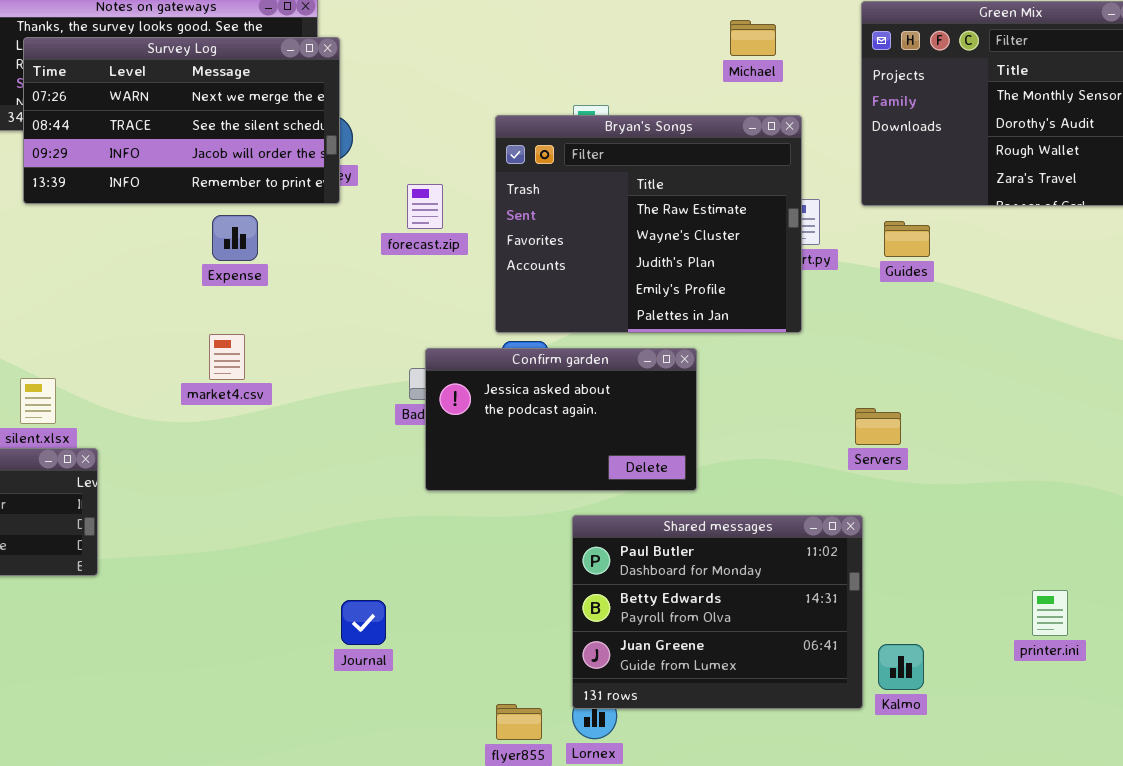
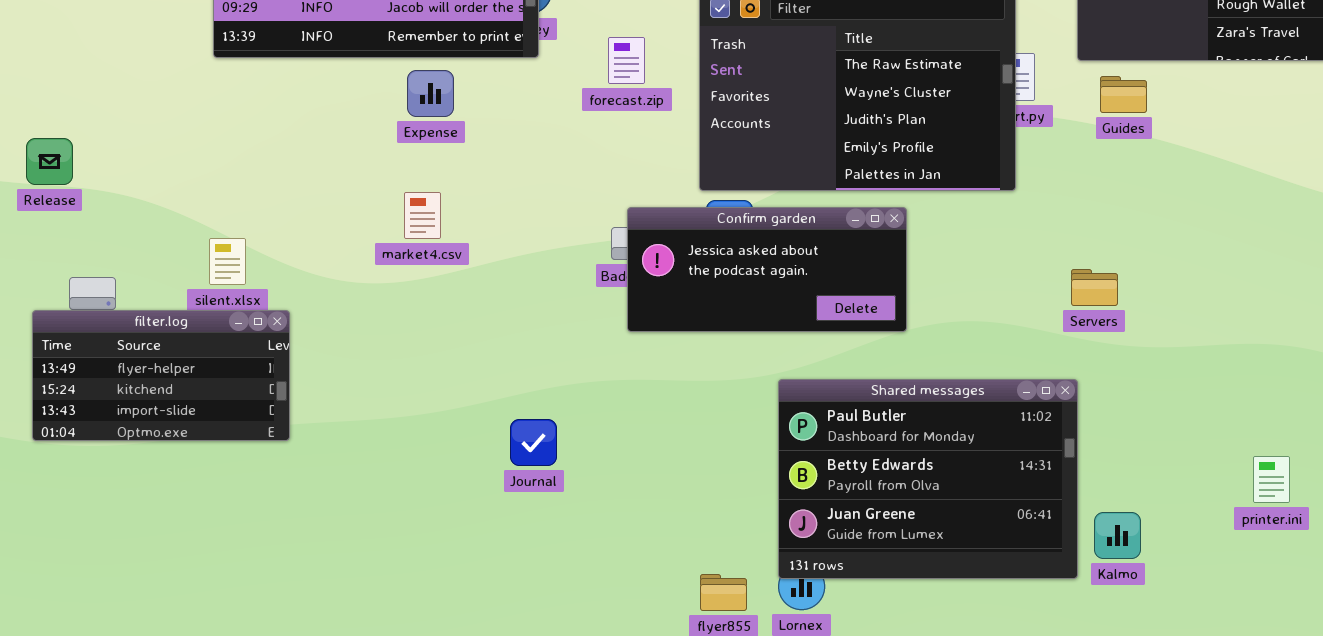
Confirm garden: [425,348,697,491] -> [627,207,907,332], resized
Journal: [341,600,386,645] -> [510,419,557,466], moved

